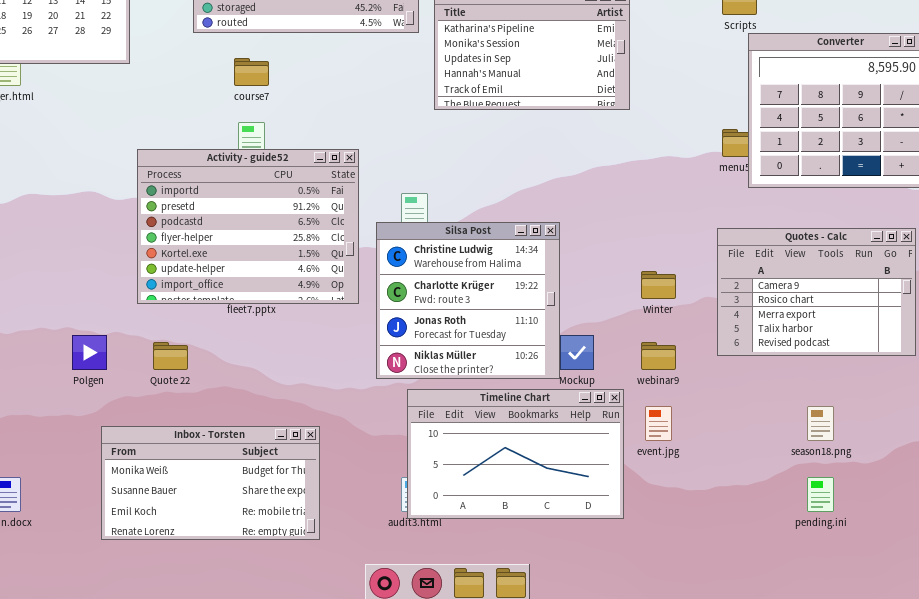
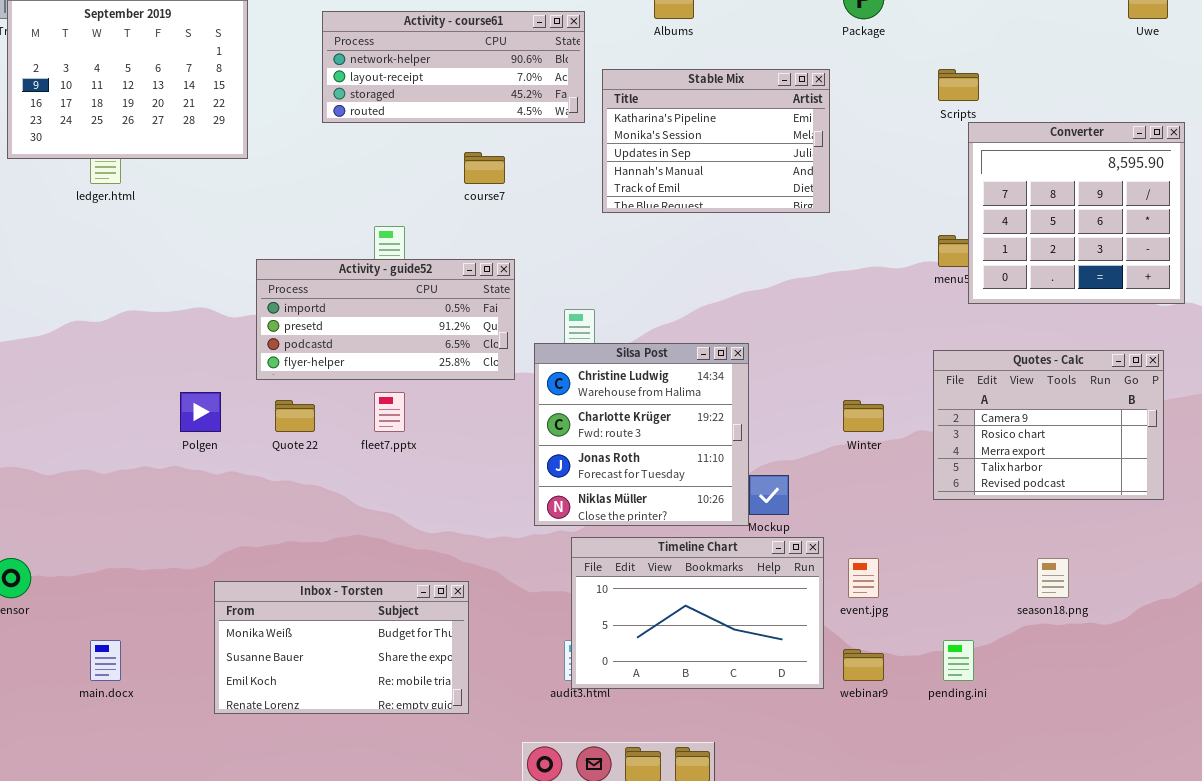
course7: [234,58,269,86] -> [464,152,505,184], moved
Activity - guide52: [137,149,359,304] -> [256,259,515,380], resized
Polgen: [72,335,107,370] -> [180,392,221,432], moved
Quote 22: [153,342,188,370] -> [275,400,315,432], moved
webinar9: [641,342,676,370] -> [843,649,884,681], moved
pending.ini: [807,477,834,512] -> [943,640,974,681], moved

